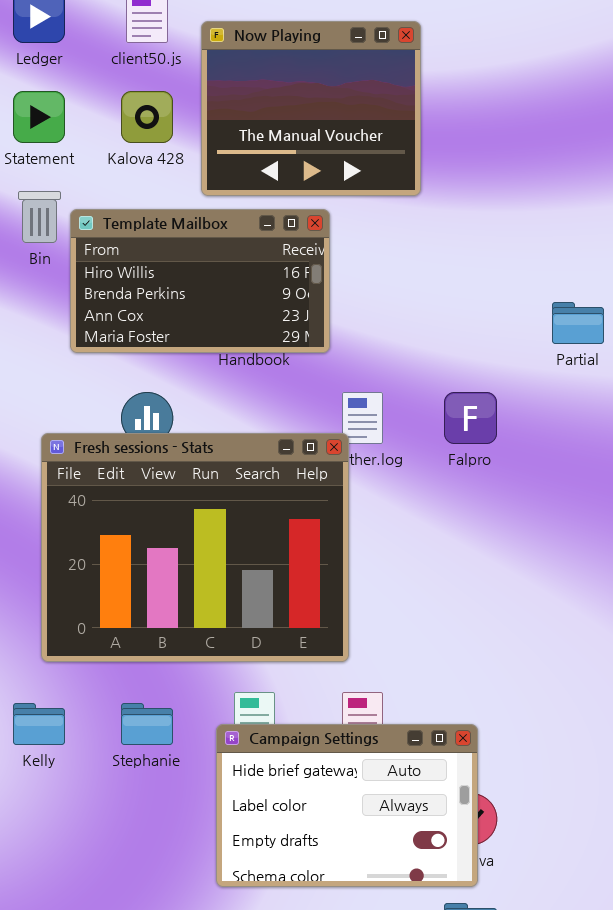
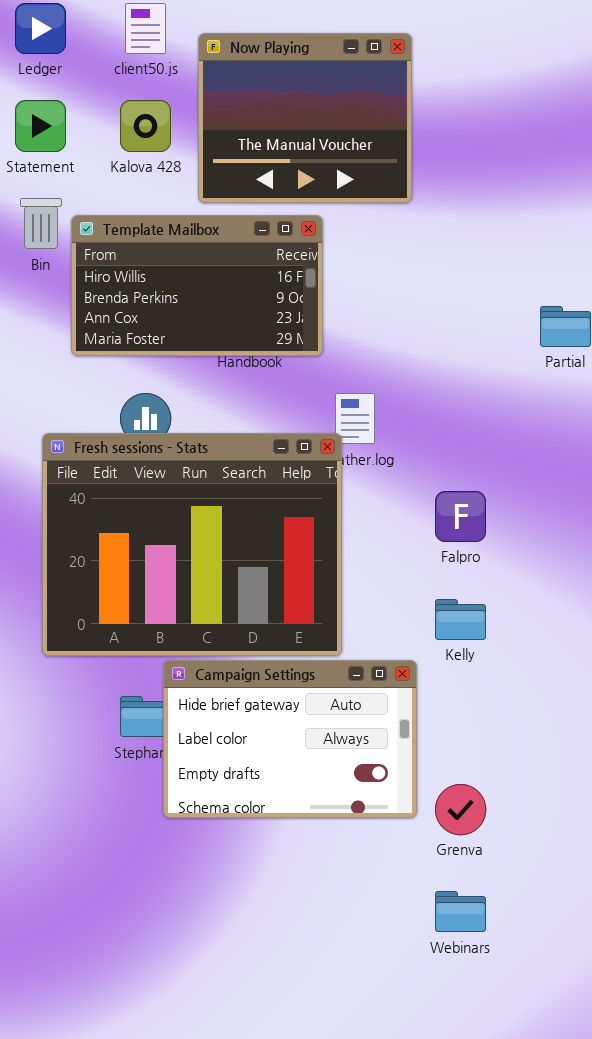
Falpro: [444,392,497,444] -> [435,491,486,542], moved
Kelly: [13,703,65,745] -> [435,599,486,640], moved
Campaign Settings: [216,724,478,887] -> [163,660,417,818], moved

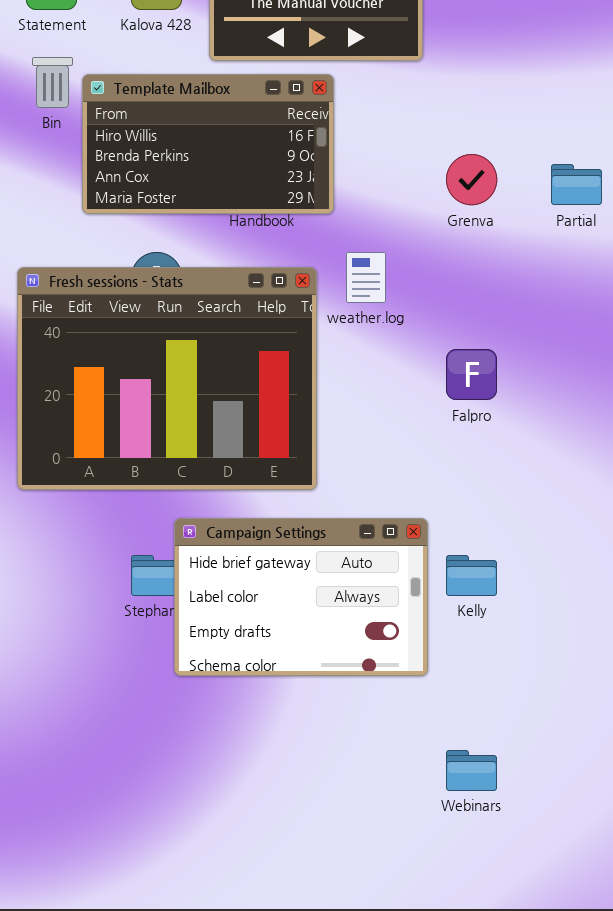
Fresh sessions - Stats: [42,433,342,656] -> [17,267,317,490], moved
Kelly: [435,599,486,640] -> [446,555,497,596], moved
Grenva: [435,784,486,835] -> [446,154,497,205], moved

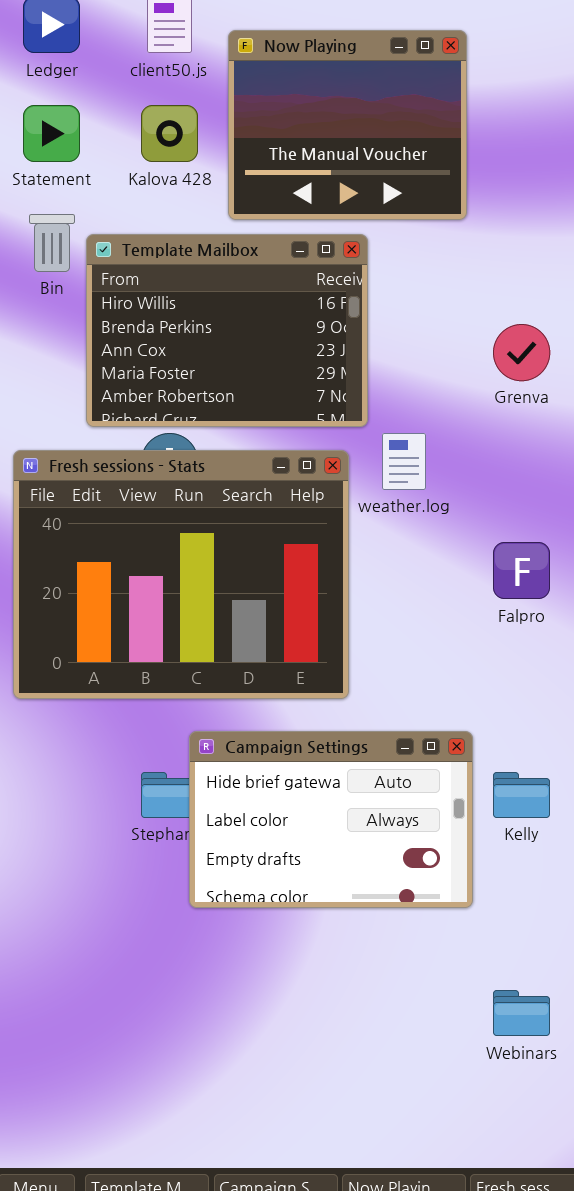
Template Mailbox: [82,74,334,214] -> [86,234,368,427], resized

